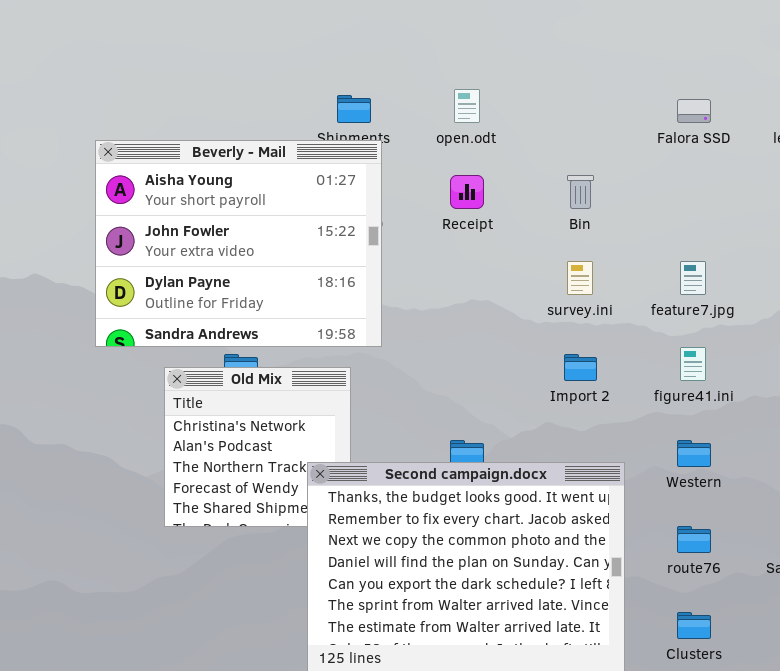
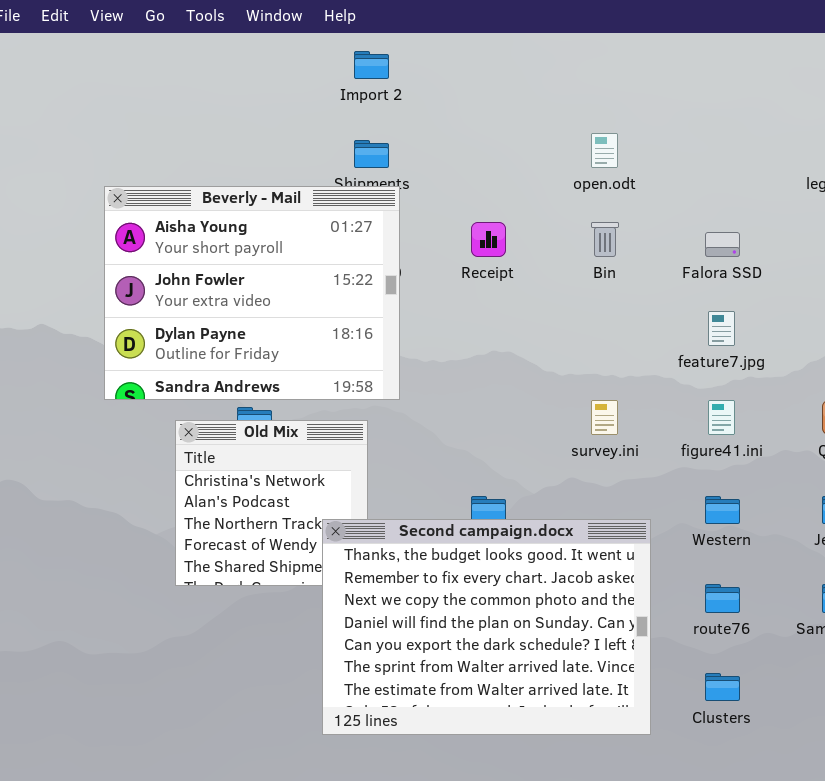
open.odt: [454,89,480,123] -> [591,133,618,168], moved
Falora SSD: [677,99,711,123] -> [705,232,740,257], moved
survey.ini: [567,261,593,295] -> [591,400,618,435], moved
Import 2: [564,354,597,381] -> [354,51,389,79], moved

